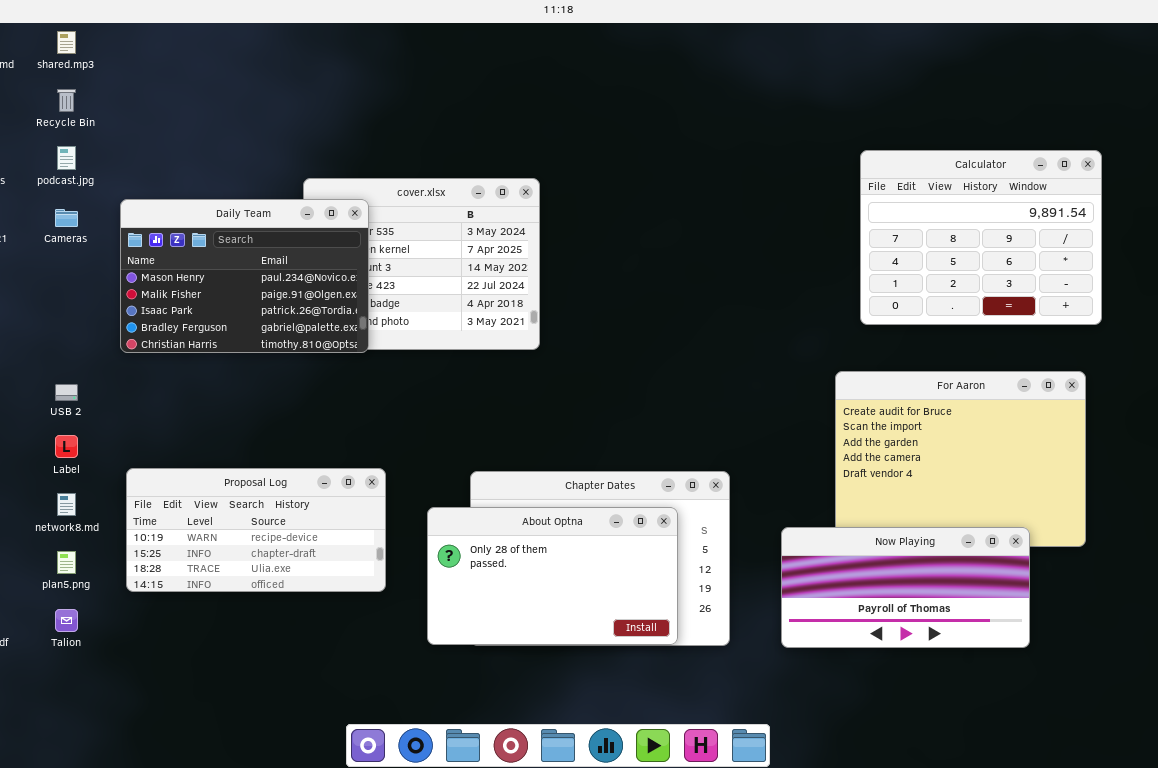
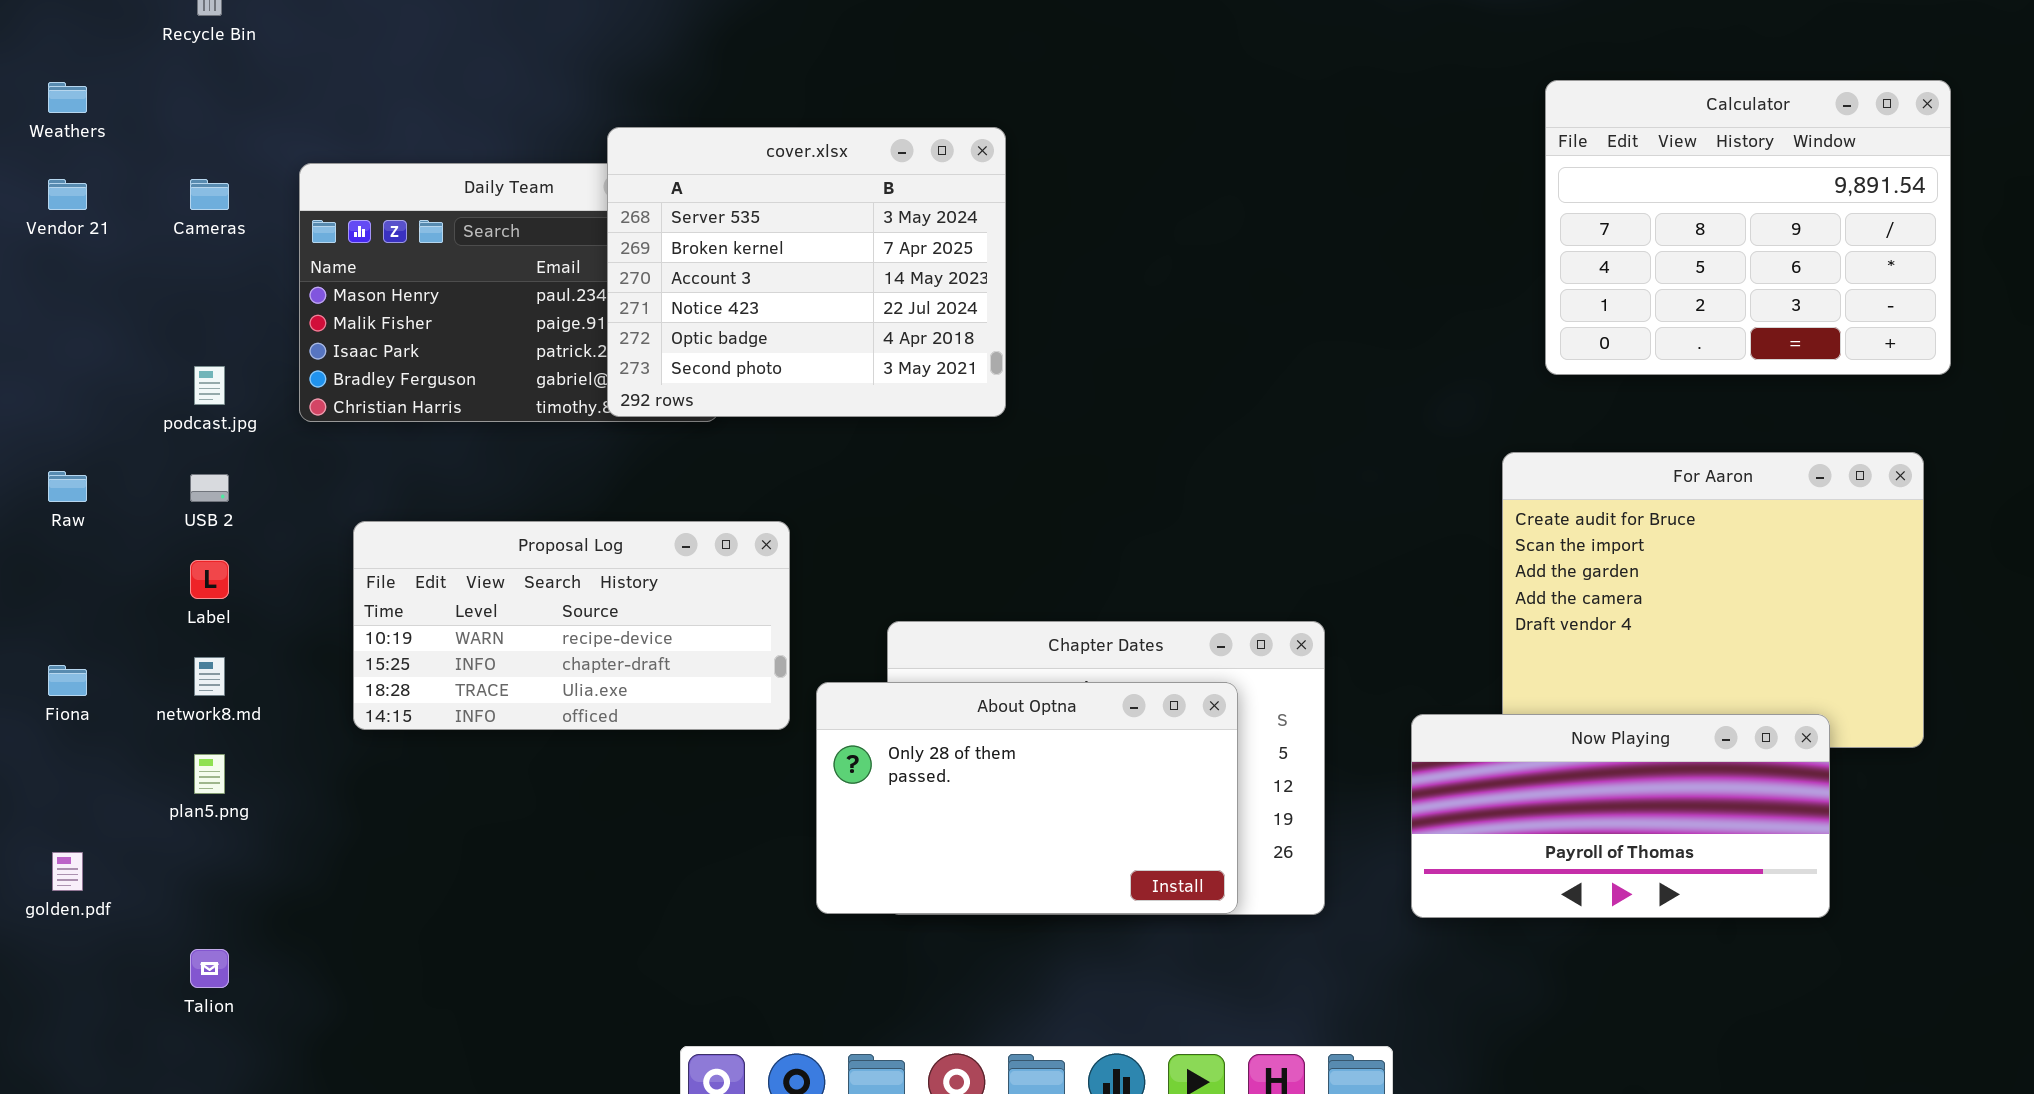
podcast.jpg: [57,146,76,170] -> [194,366,225,405], moved
cover.xlsx: [303,178,540,350] -> [607,127,1006,417], raised
Proposal Log: [126,468,386,592] -> [353,521,790,730], moved
Talion: [55,609,78,632] -> [190,949,229,988], moved

